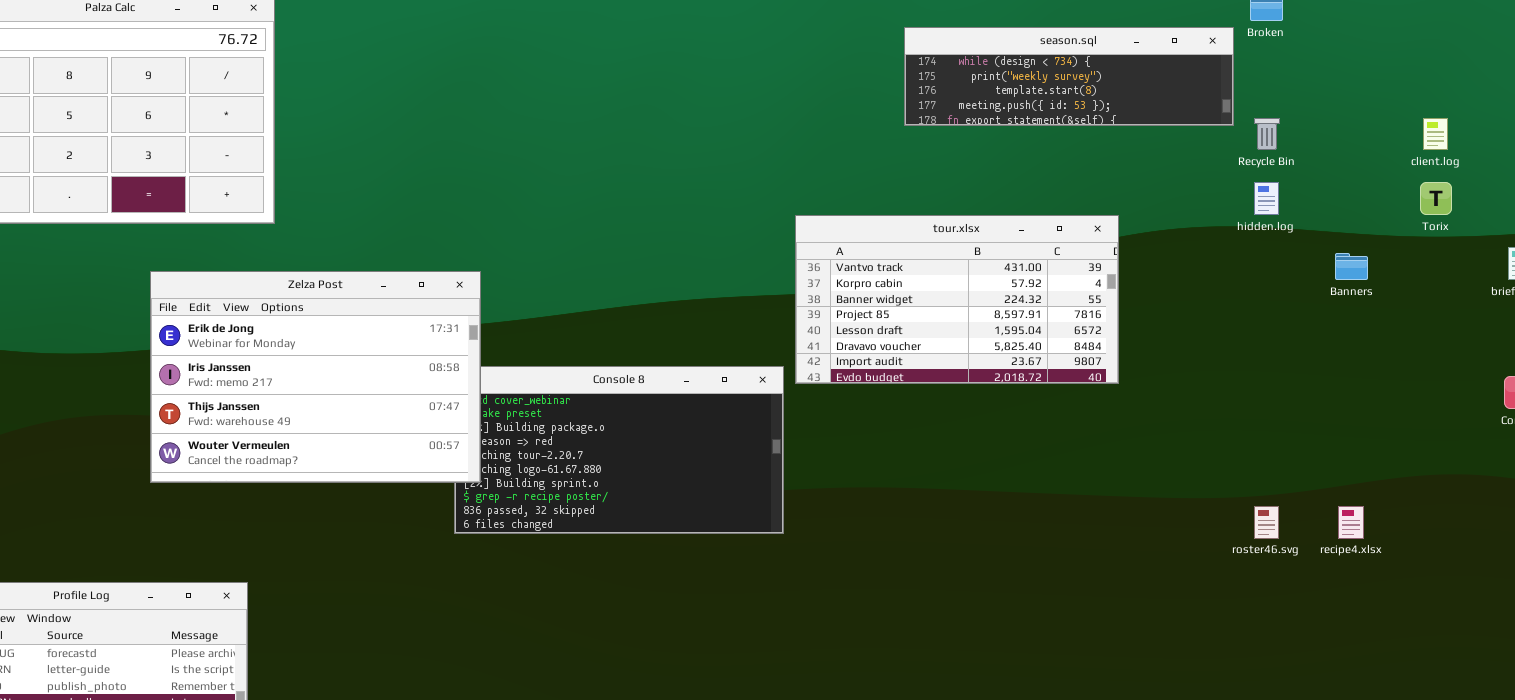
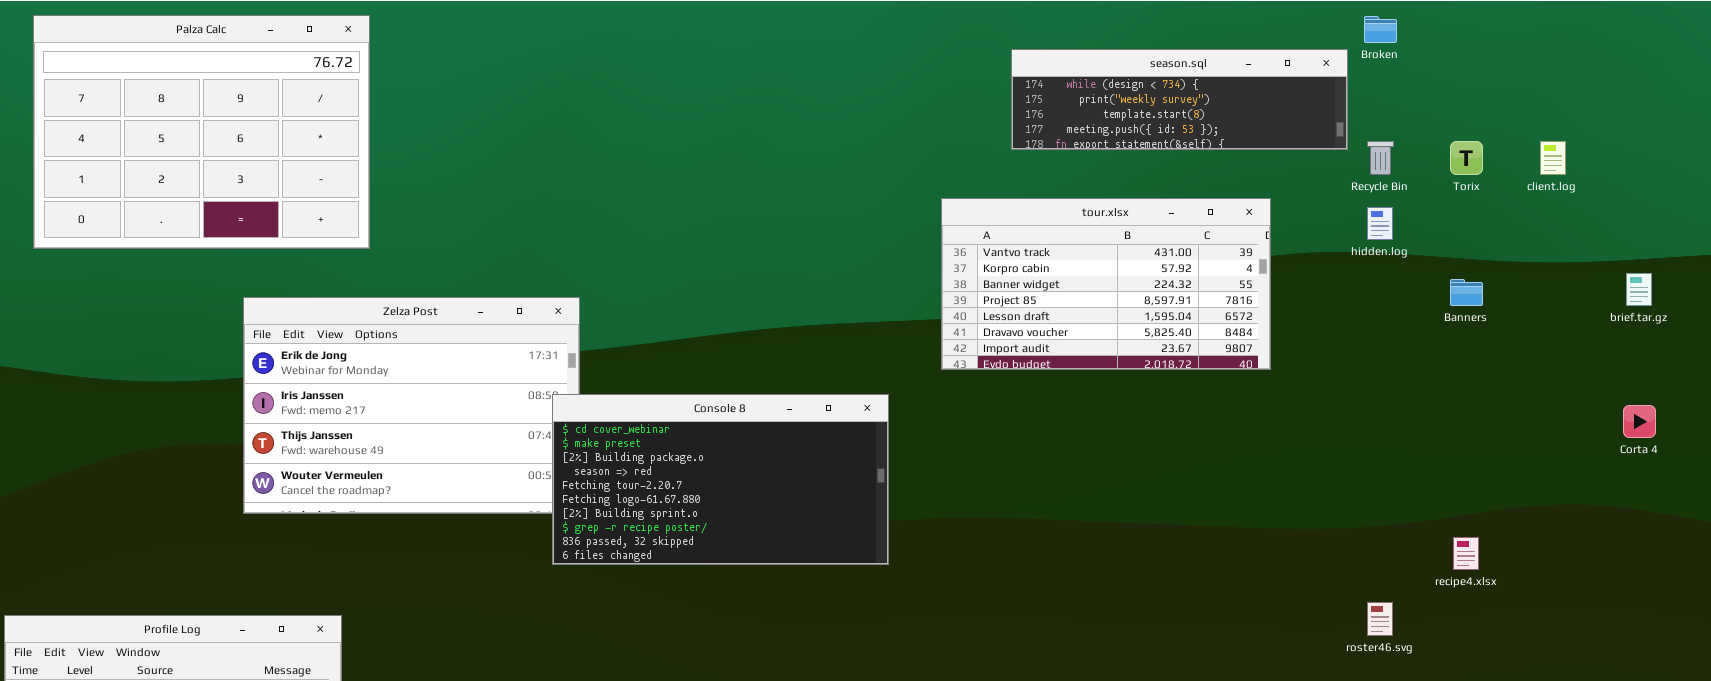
Torix: [1420,182,1452,215] -> [1450,141,1483,175], moved
tour.xlsx: [795,215,1119,384] -> [941,198,1271,370], moved
Console 8: [454,366,784,534] -> [552,394,889,565], raised
roster46.svg: [1254,506,1279,539] -> [1367,602,1393,636], moved

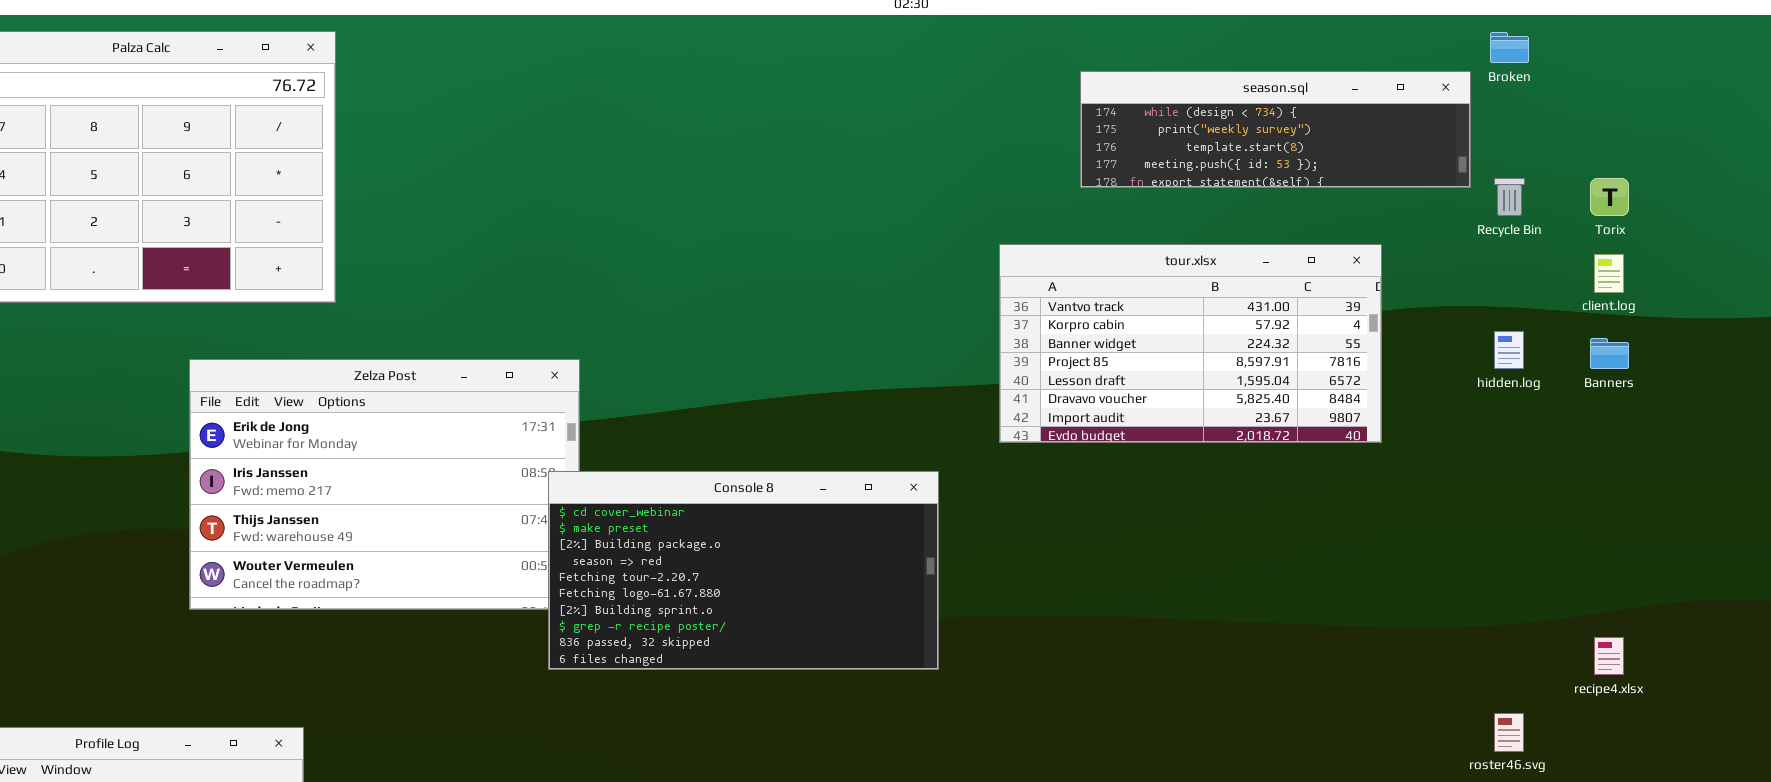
client.log: [1540,141,1566,175] -> [1594,254,1624,293], moved
hidden.log: [1367,207,1393,240] -> [1494,331,1524,369], moved

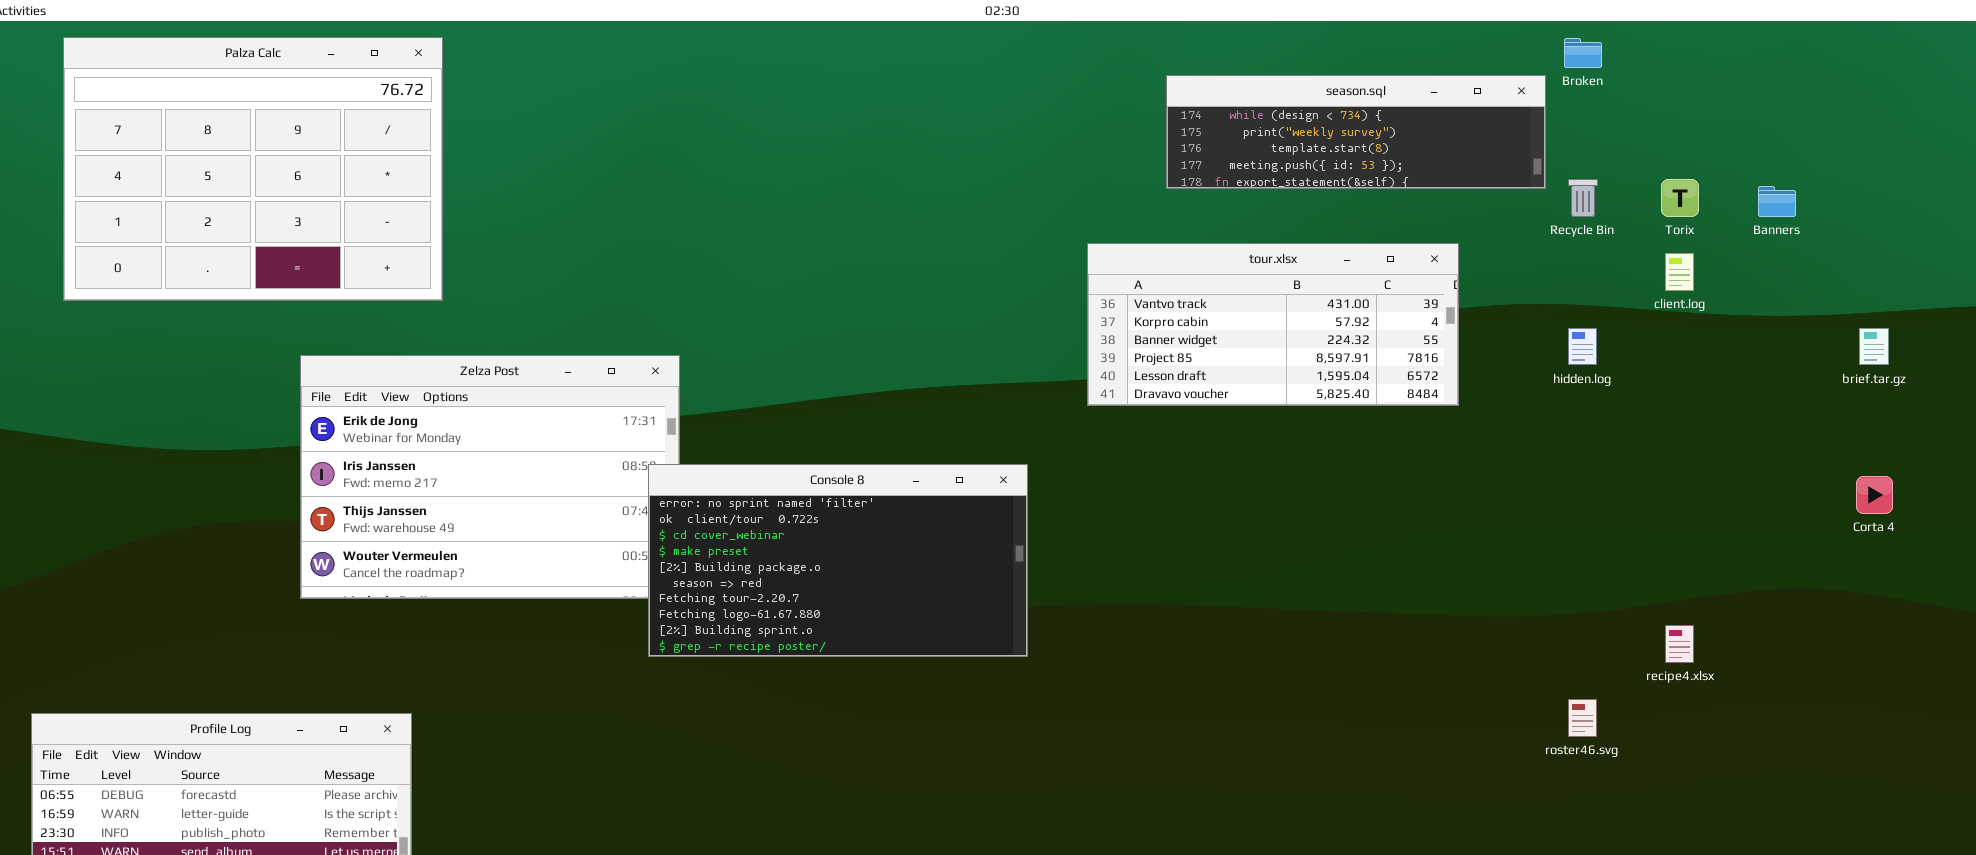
tour.xlsx: [999,244,1382,443] -> [1087,243,1459,406], resized
Banners: [1590,338,1629,369] -> [1758,186,1796,217], moved
Console 8: [548,471,939,670] -> [648,464,1028,657], scrolled up 2 rows

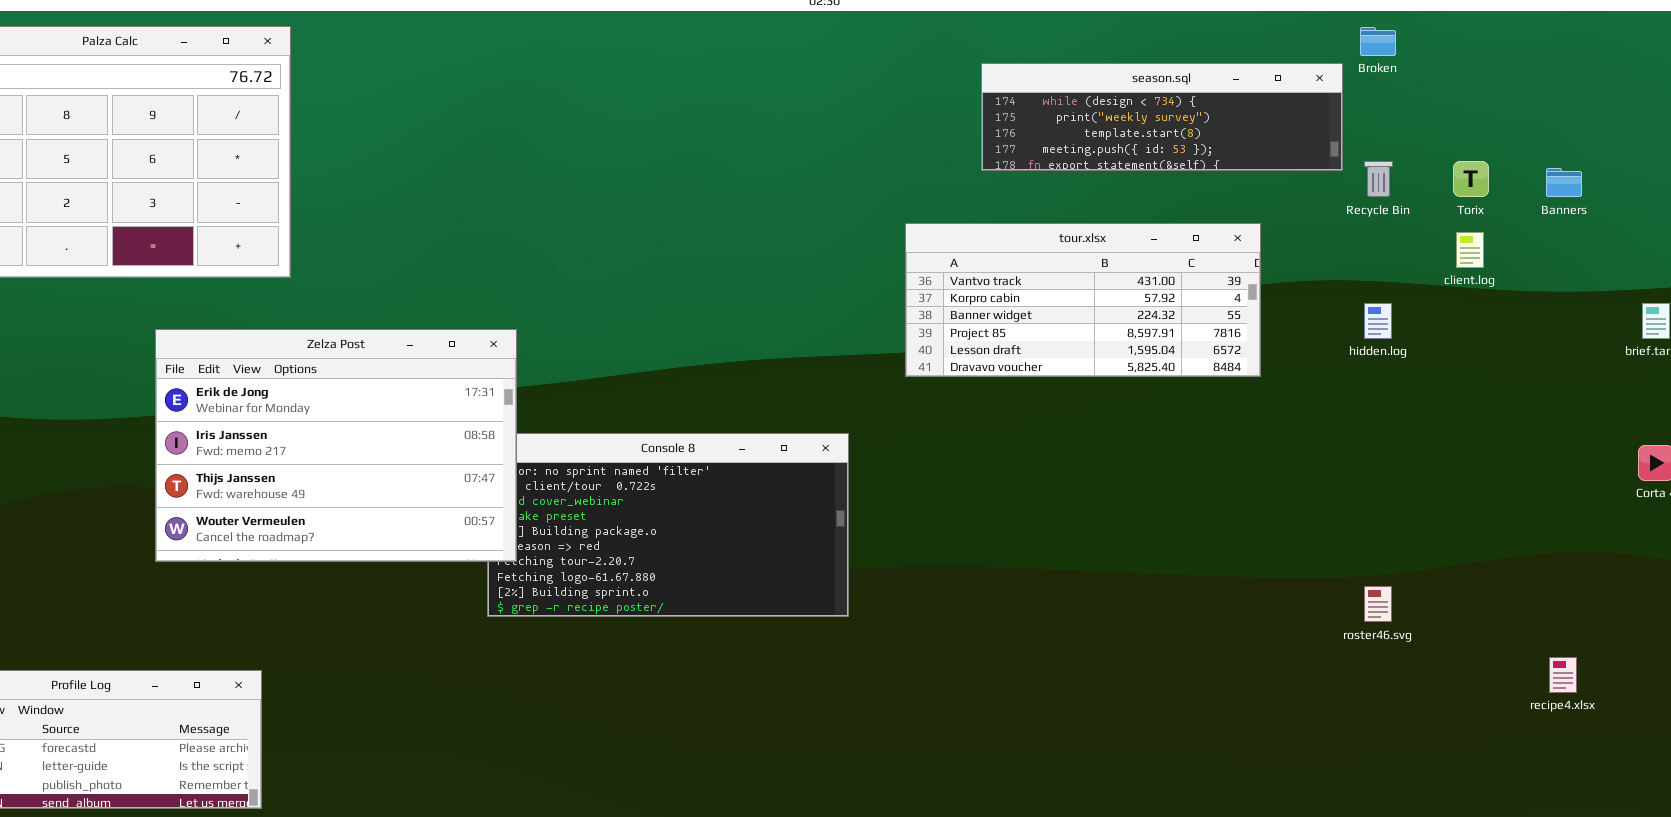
Zelza Post: [300,355,680,599] -> [155,329,517,562], raised
recipe4.xlsx: [1665,625,1694,663] -> [1549,657,1577,693], moved
roster46.svg: [1568,699,1597,737] -> [1364,586,1392,622], moved

